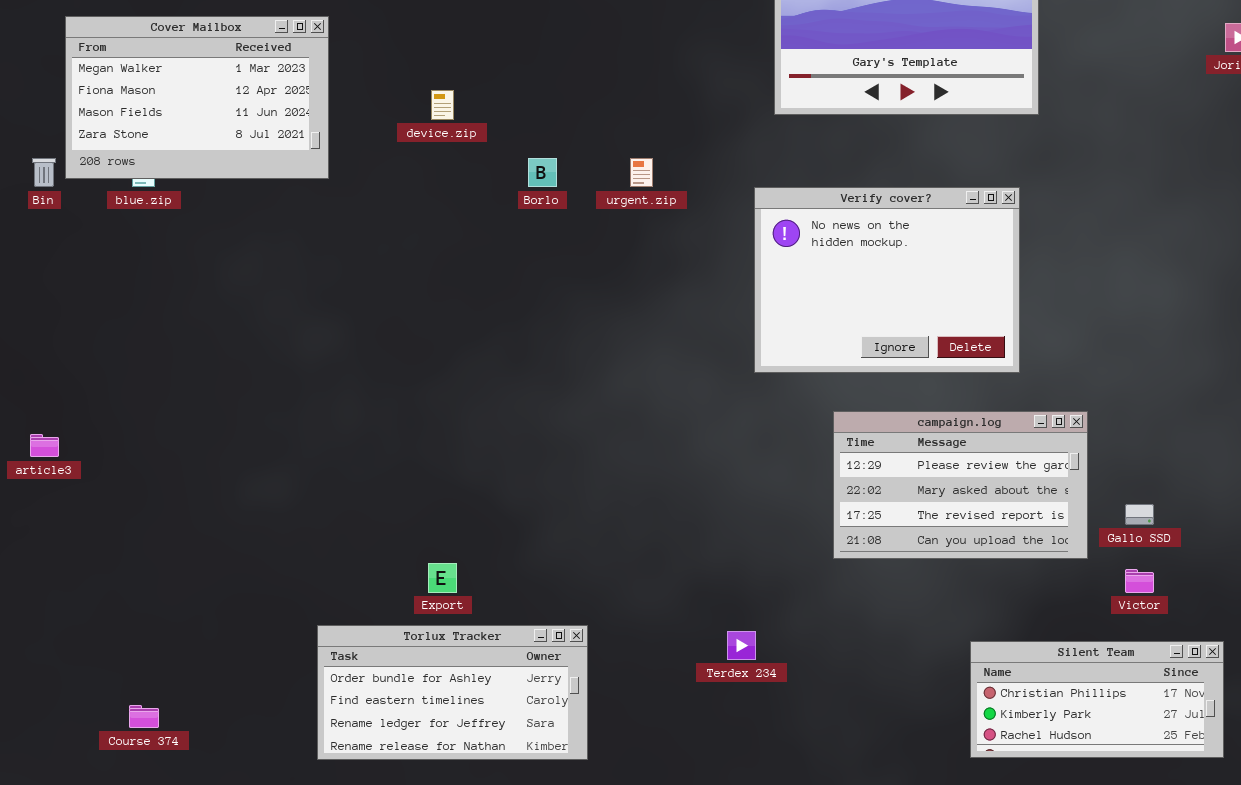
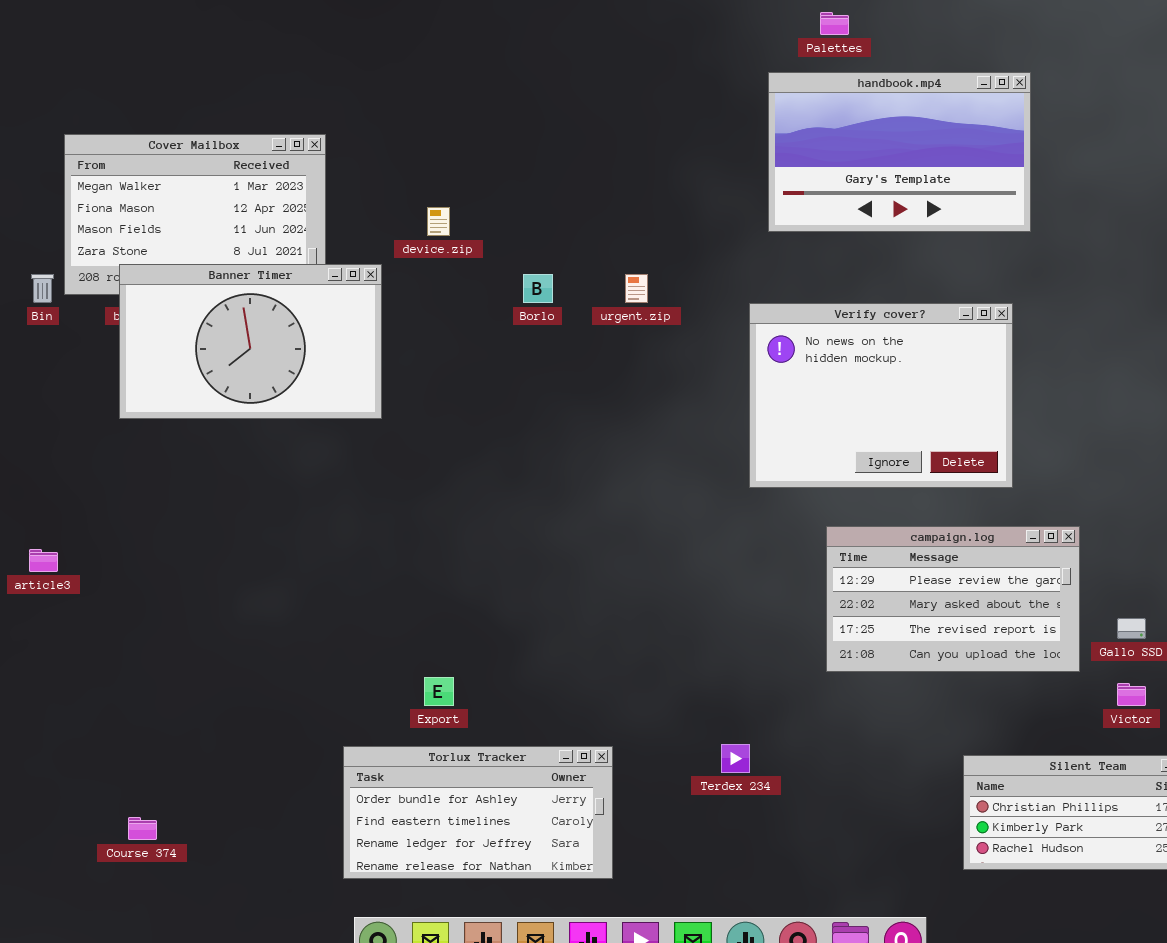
Banner Timer: none -> [119,264,382,419], opened
Torlux Tracker: [317,625,588,760] -> [343,746,613,879], moved

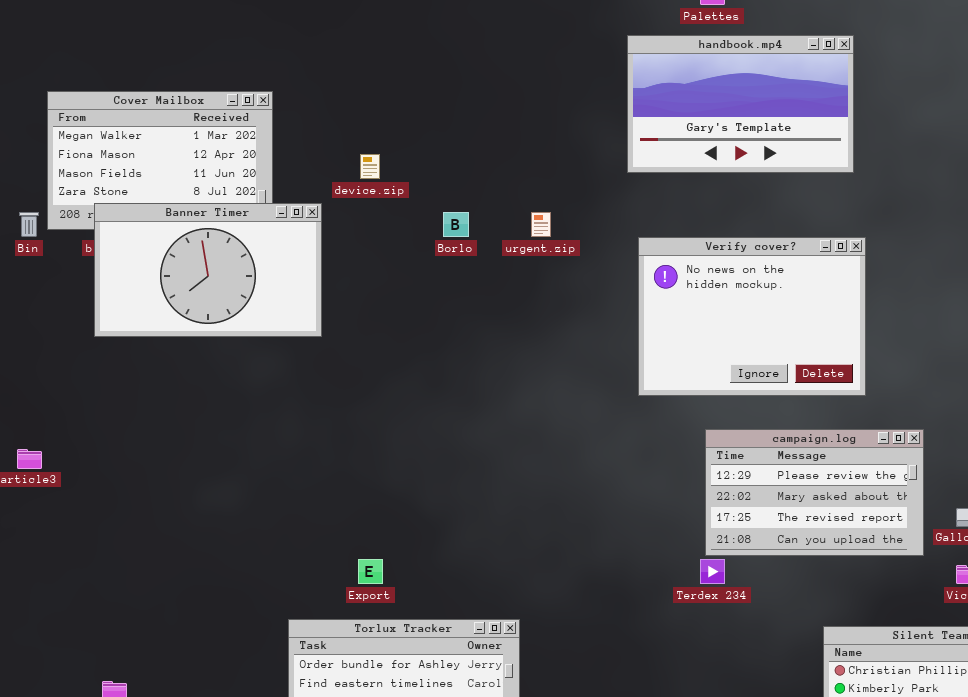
handbook.mp4: [768,72,1031,232] -> [627,35,854,173], moved
Terdex 234: [721,744,750,773] -> [700,559,725,584], moved

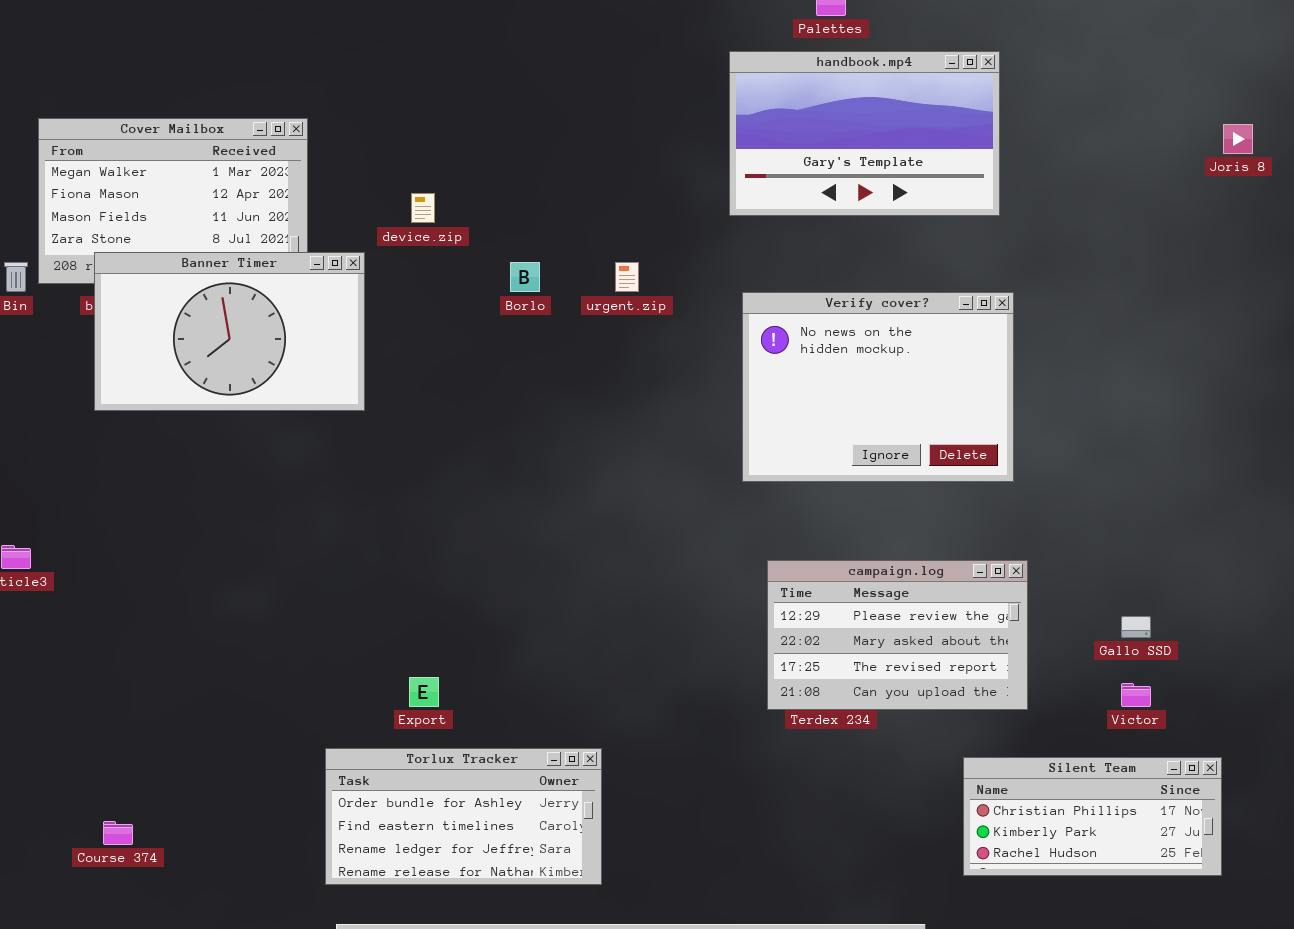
campaign.log: [705,429,924,556] -> [767,560,1028,710], moved

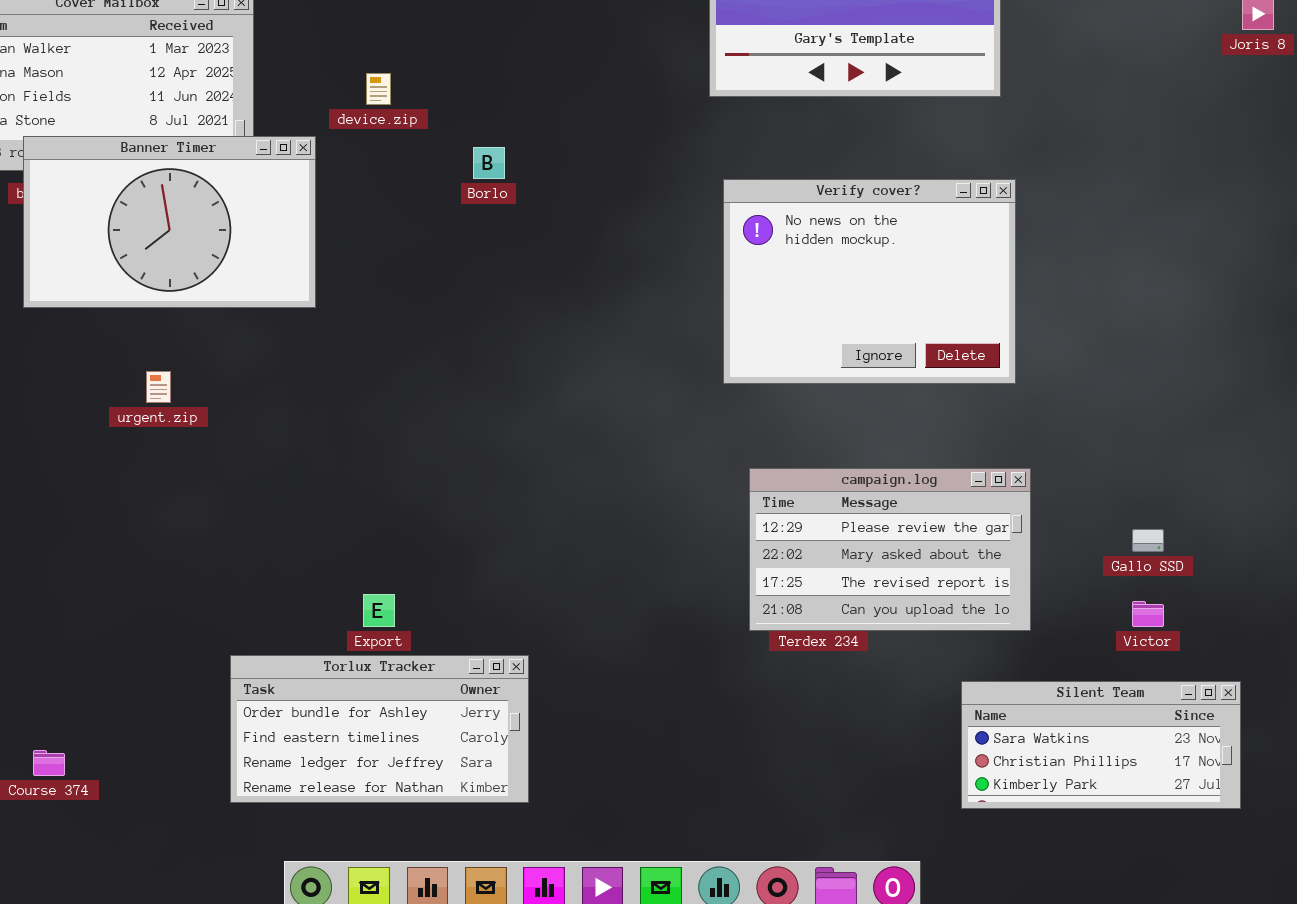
urgent.zip: [615,262,639,292] -> [146,371,171,403], moved
Torlux Tracker: [325,748,602,885] -> [230,655,529,803], moved
Silent Team: [963,757,1222,876] -> [961,681,1241,809], scrolled up 1 row

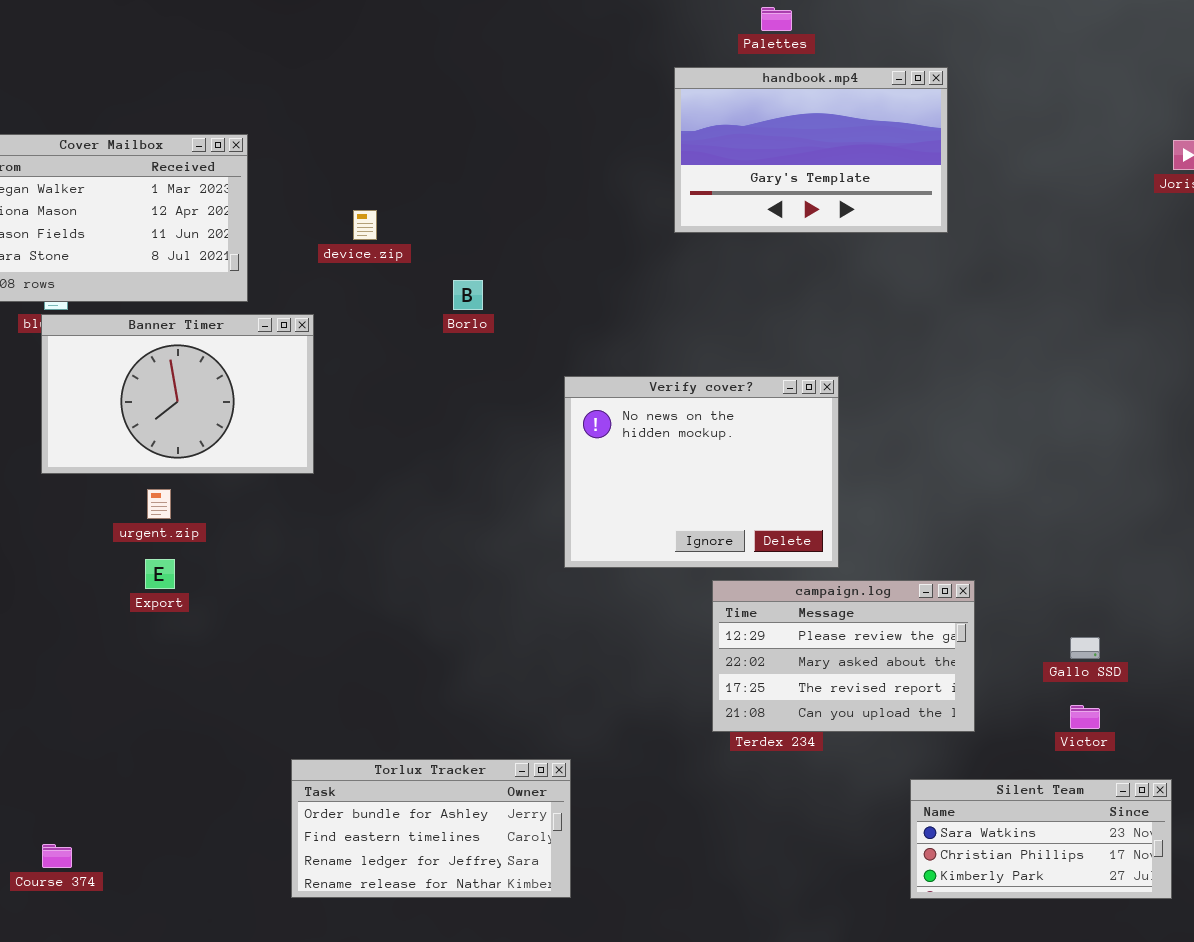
Banner Timer: [23,136,316,308] -> [41,314,314,474], moved
Verify cover?: [723,179,1016,384] -> [564,376,839,568], moved
Export: [363,594,395,627] -> [145,559,175,589], moved
Torlux Tracker: [230,655,529,803] -> [291,759,571,898], moved

